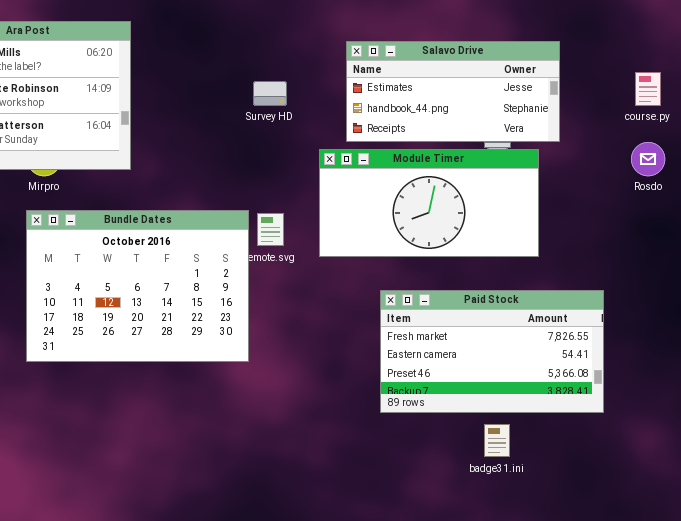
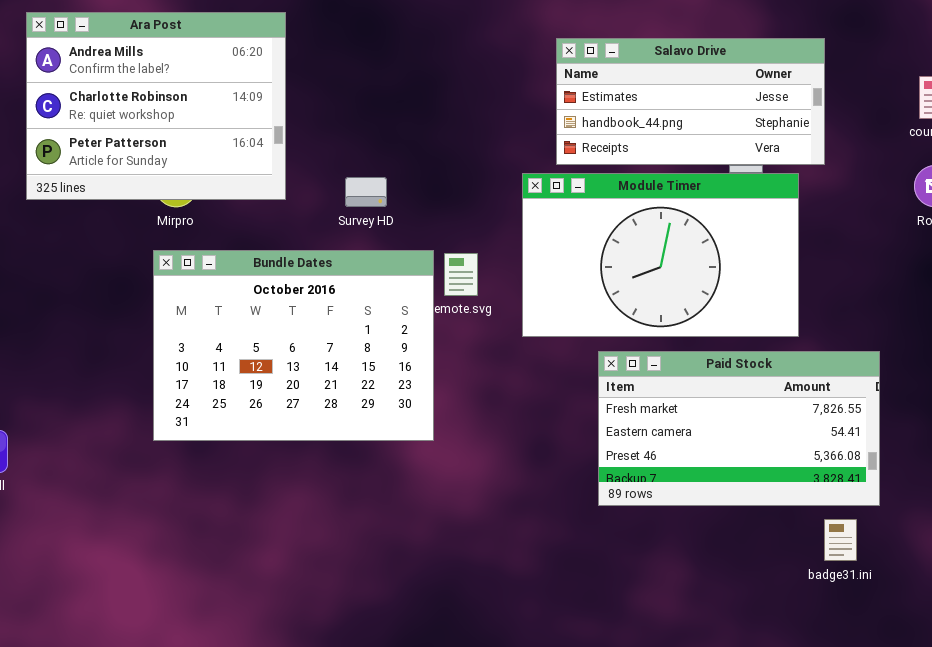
Survey HD: [253,81,287,106] -> [345,177,387,207], moved
Module Timer: [319,149,539,257] -> [522,173,799,337], resized
badge31.ini: [484,424,510,457] -> [824,519,857,561], moved

